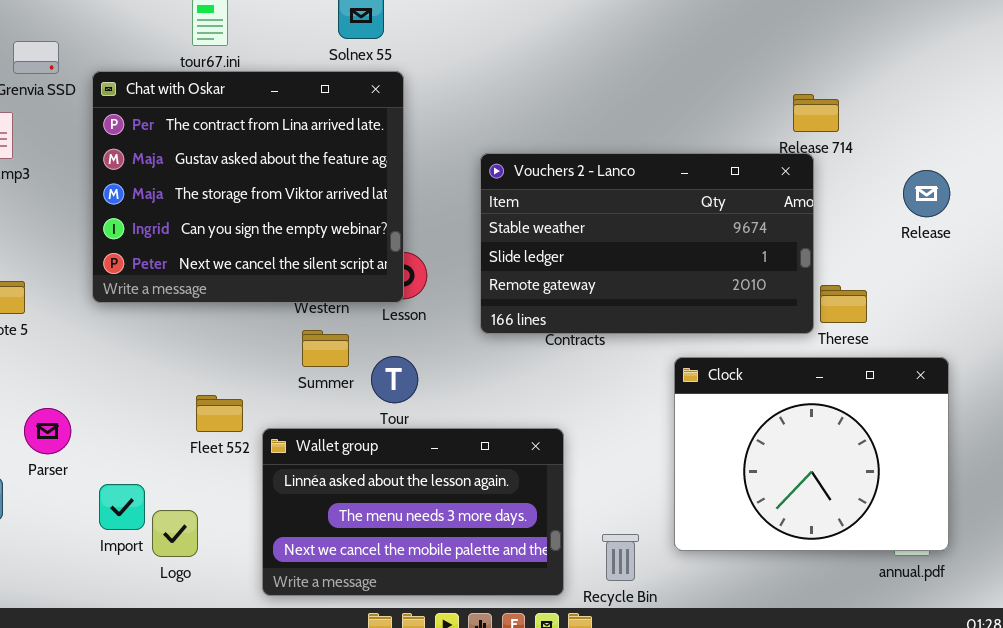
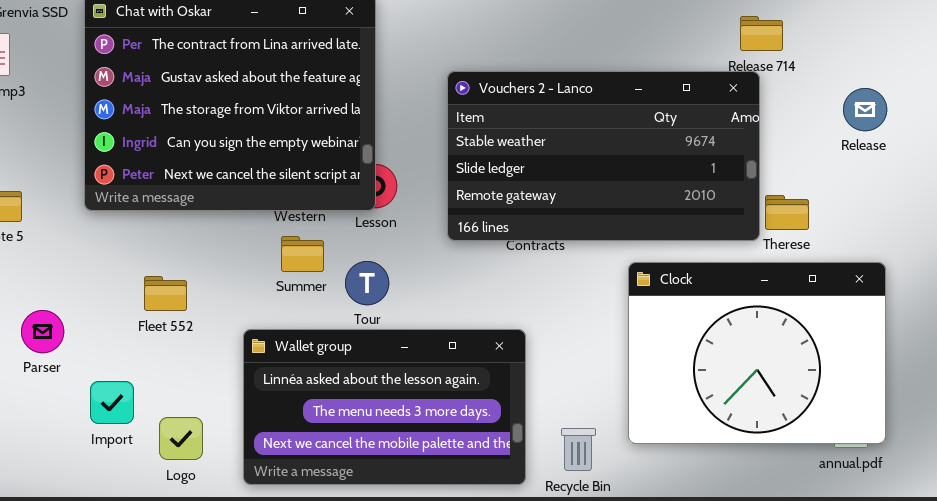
Fleet 552: [196,395,243,432] -> [144,276,187,311], moved
Logo: [152,510,198,557] -> [159,417,203,460], moved

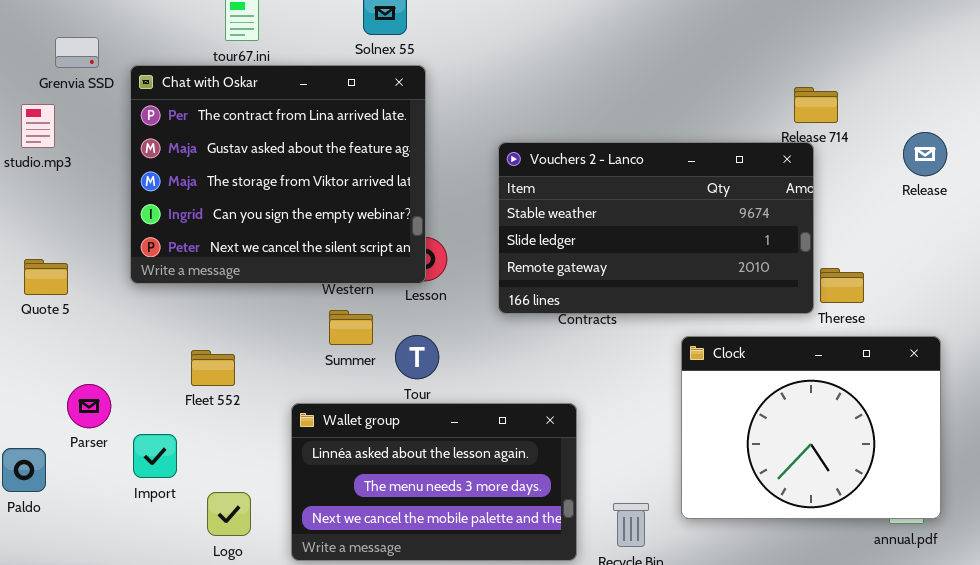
Release: [843,88,887,131] -> [903,132,947,176], moved
Import: [90,381,134,424] -> [133,434,177,478], moved

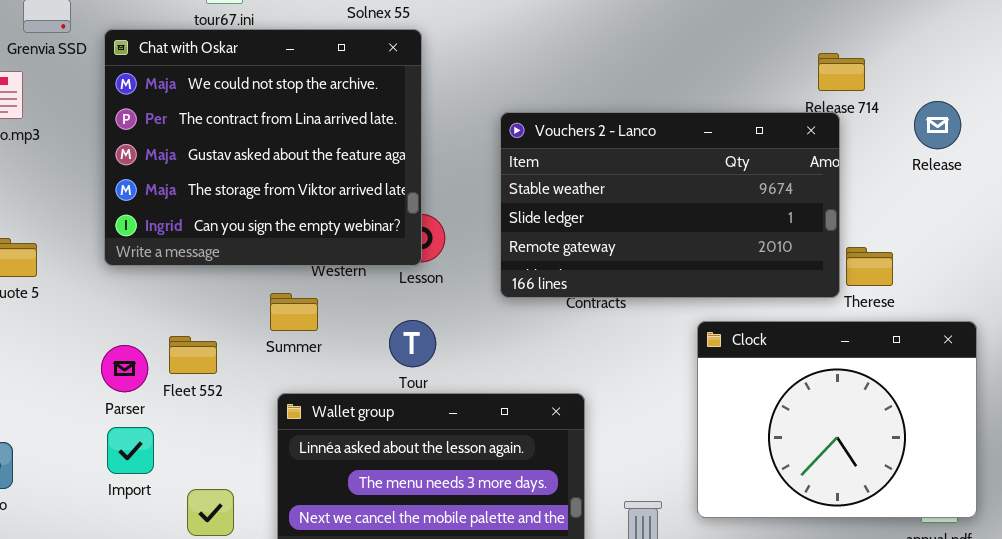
Chat with Oskar: [130,65,426,284] -> [104,29,422,266], scrolled up 1 row
Release: [903,132,947,176] -> [914,101,961,149], moved
Summer: [329,310,373,345] -> [270,293,318,331], moved
Parser: [67,384,111,428] -> [101,345,148,392], moved

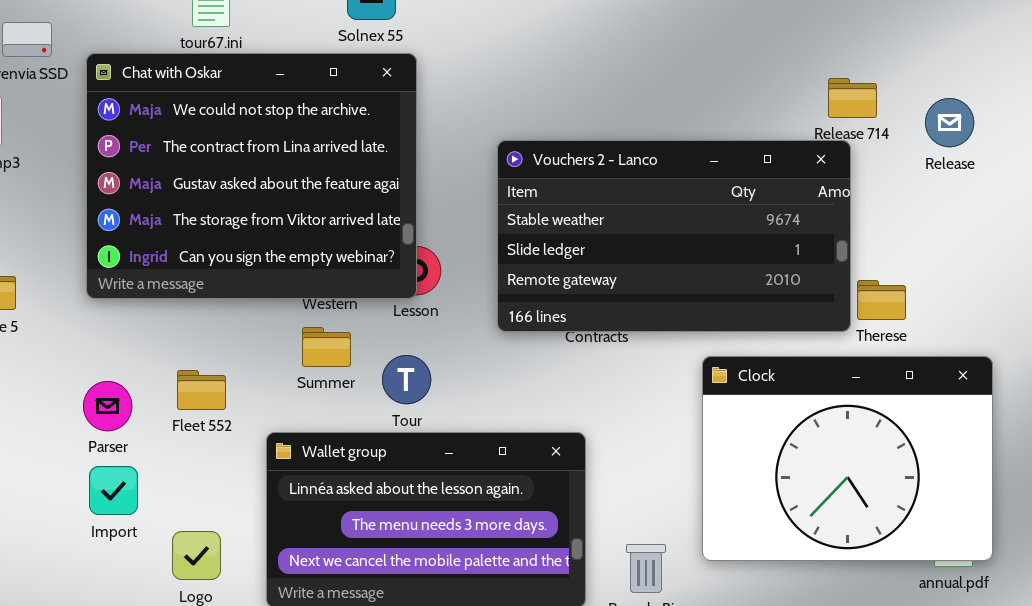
Release: [914,101,961,149] -> [925,98,974,147], moved
Summer: [270,293,318,331] -> [302,327,351,367], moved
Fleet 552: [169,336,217,374] -> [177,370,226,410], moved

